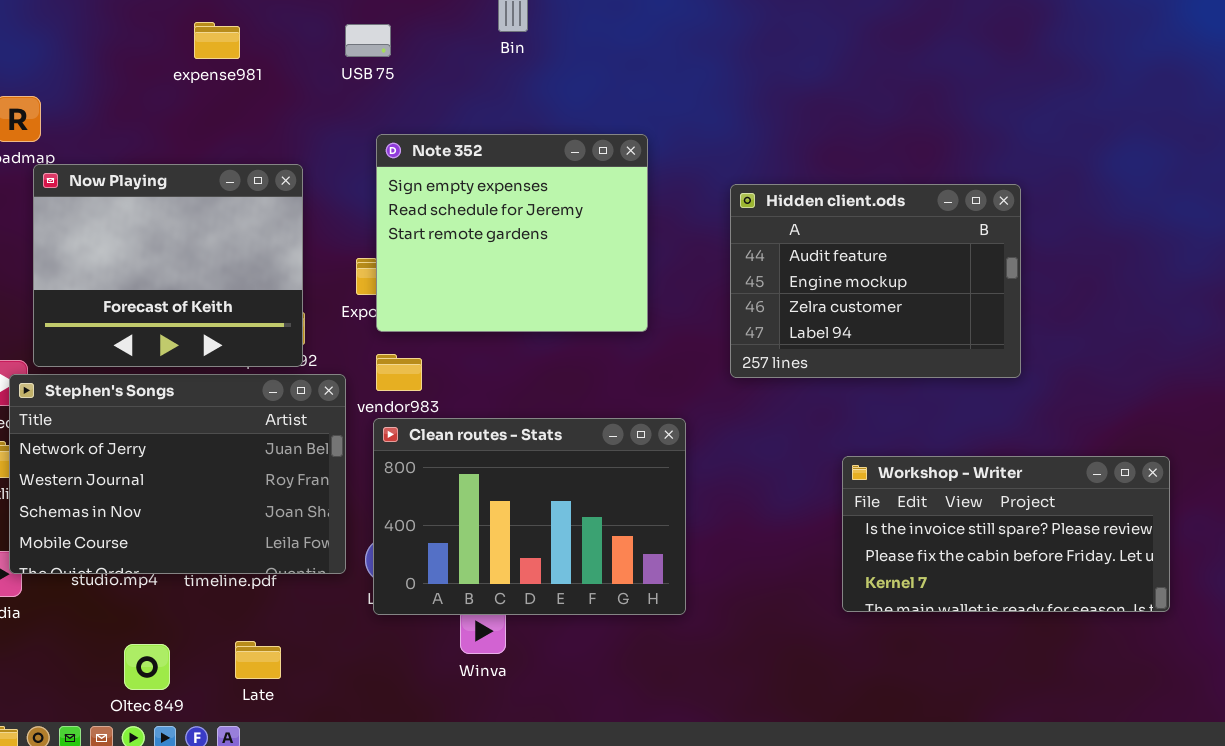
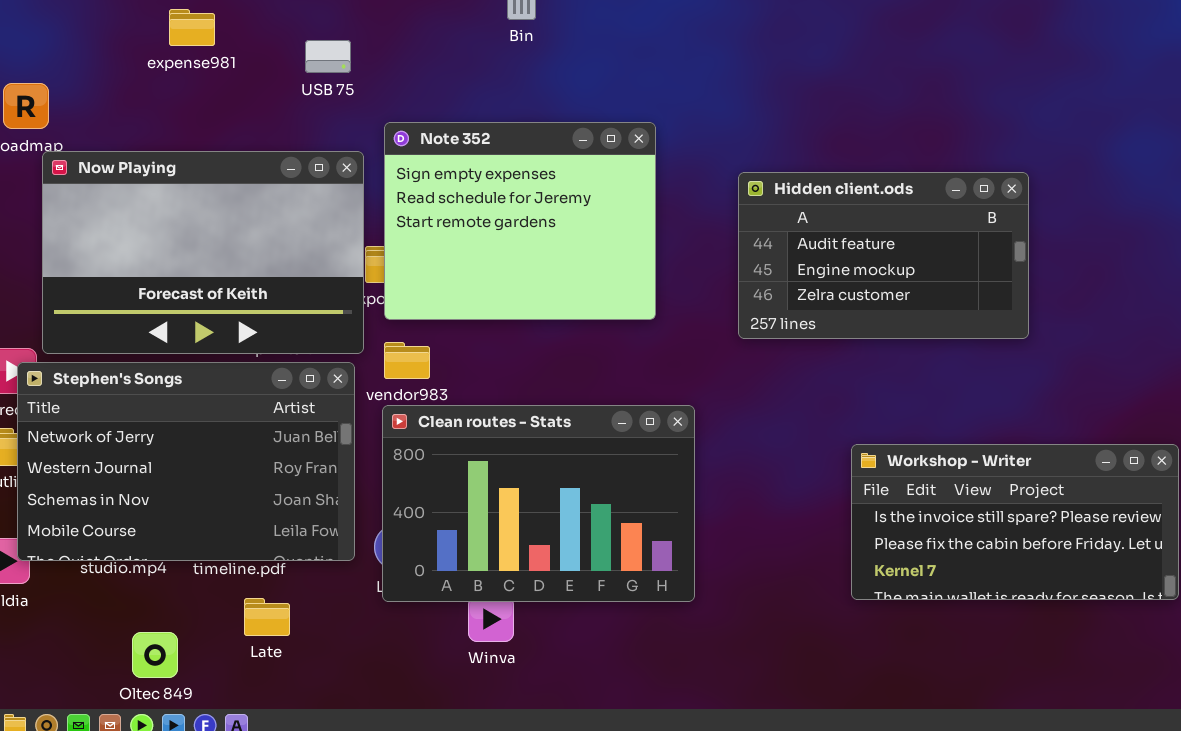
expense981: [194,22,240,59] -> [169,9,215,46], moved
USB 75: [345,24,391,57] -> [305,40,351,73], moved
Now Playing: [33,164,303,367] -> [42,151,364,354], resized
Hidden client.ods: [730,184,1021,378] -> [738,172,1029,339], resized
Late: [235,641,281,679] -> [244,598,290,636], moved

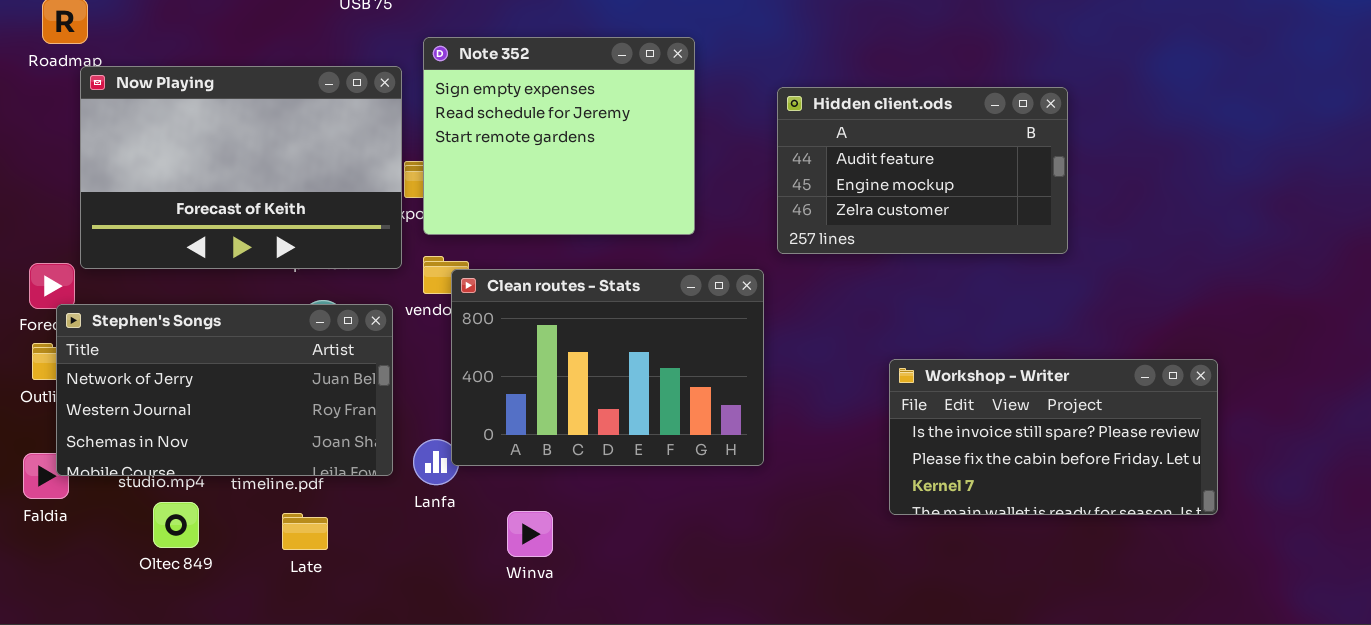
Stephen's Songs: [17,362,355,561] -> [56,304,393,476], resized
Clean routes - Stats: [382,405,695,602] -> [451,269,764,466], moved
Oltec 849: [132,632,178,678] -> [153,502,199,548], moved

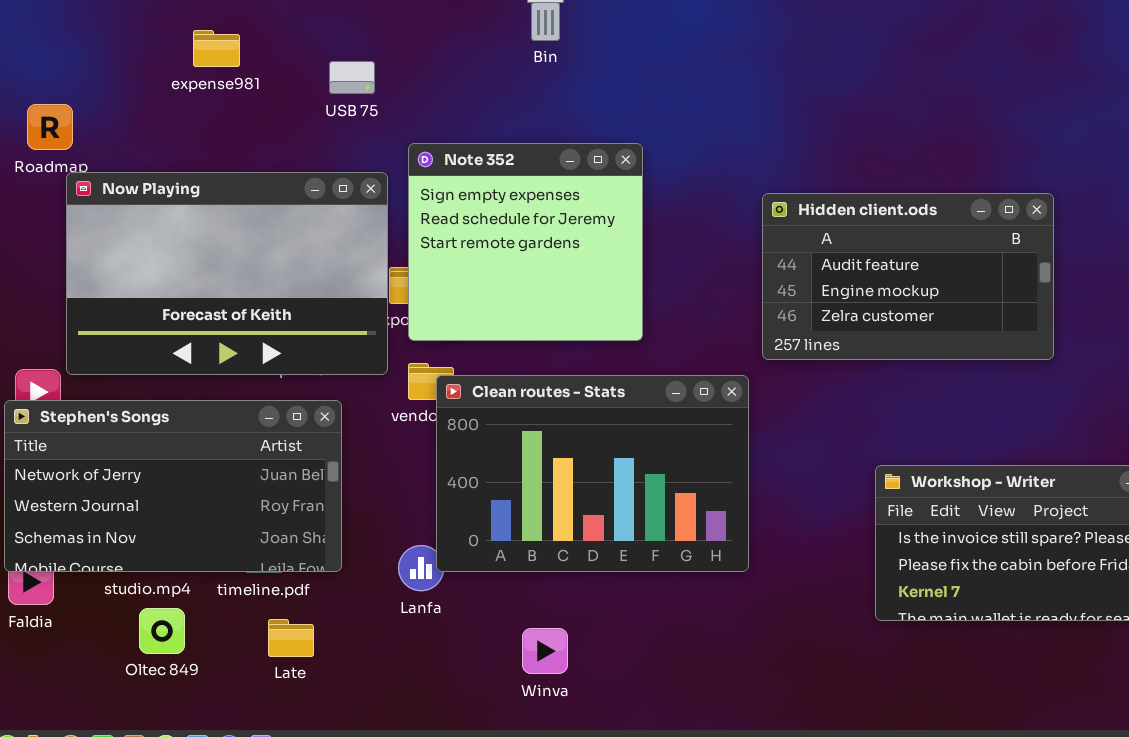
Note 352: [423,37,695,235] -> [408,143,643,341], resized
Stephen's Songs: [56,304,393,476] -> [4,400,342,572], moved
Winva: [507,511,553,557] -> [522,628,568,674], moved

